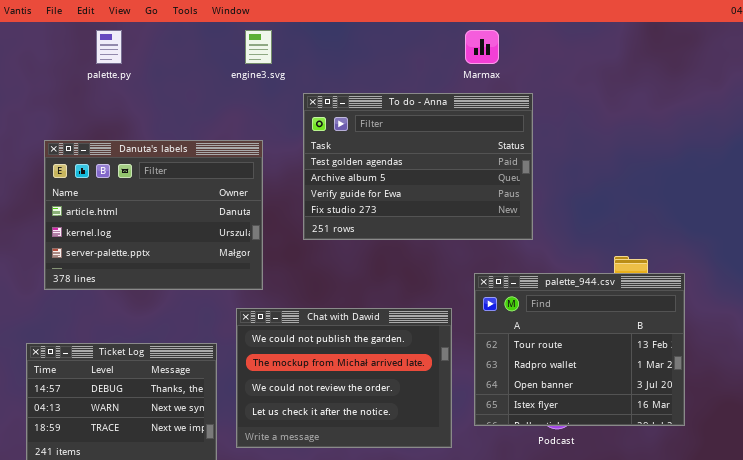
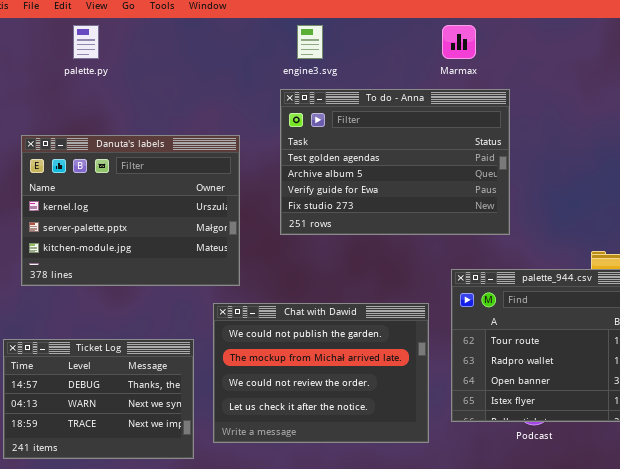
engine3.svg: [245,30,272,64] -> [297,25,323,59], moved
Danuta's labels: [44,140,263,290] -> [21,135,240,286], scrolled down 1 row

